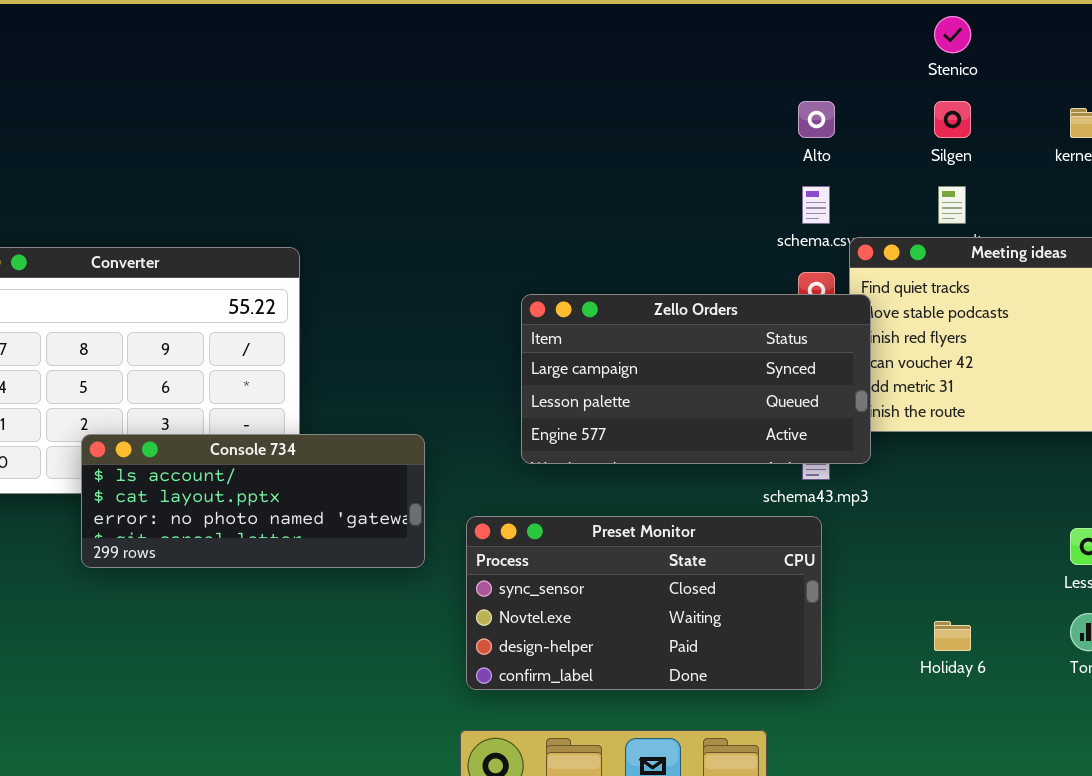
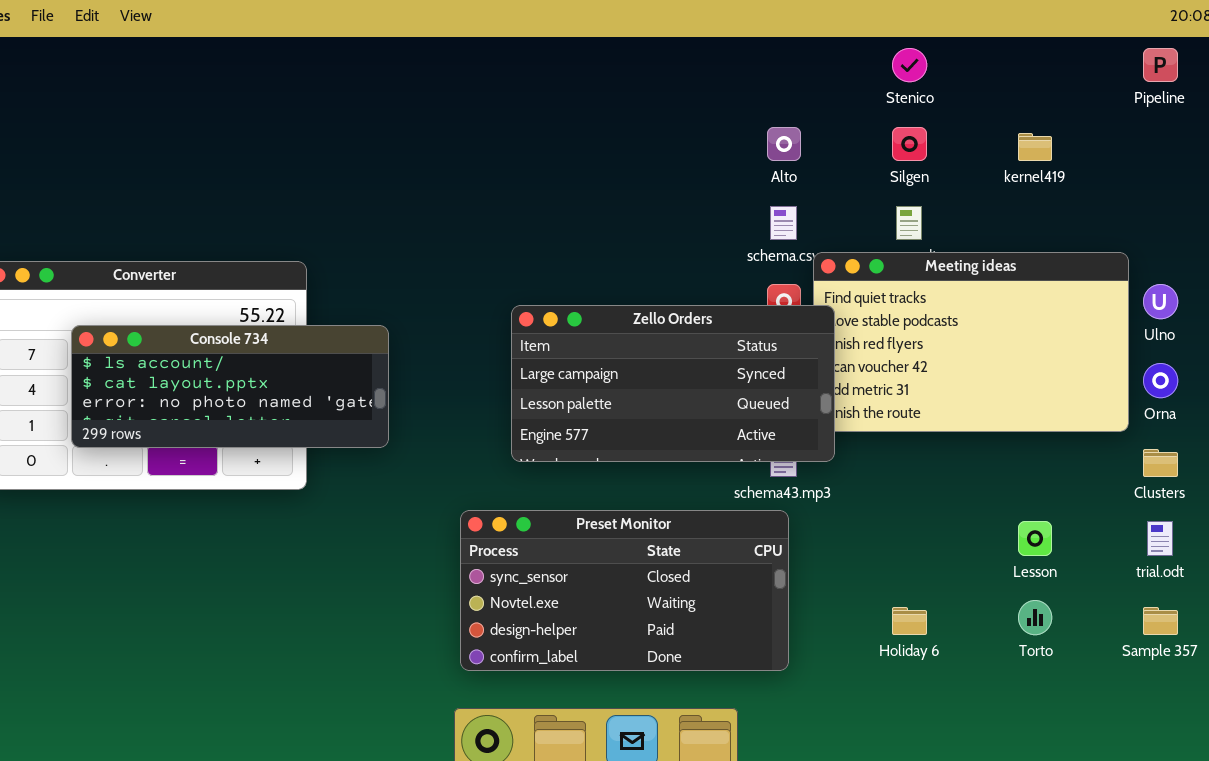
Console 734: [81,434,425,568] -> [71,325,389,448], moved

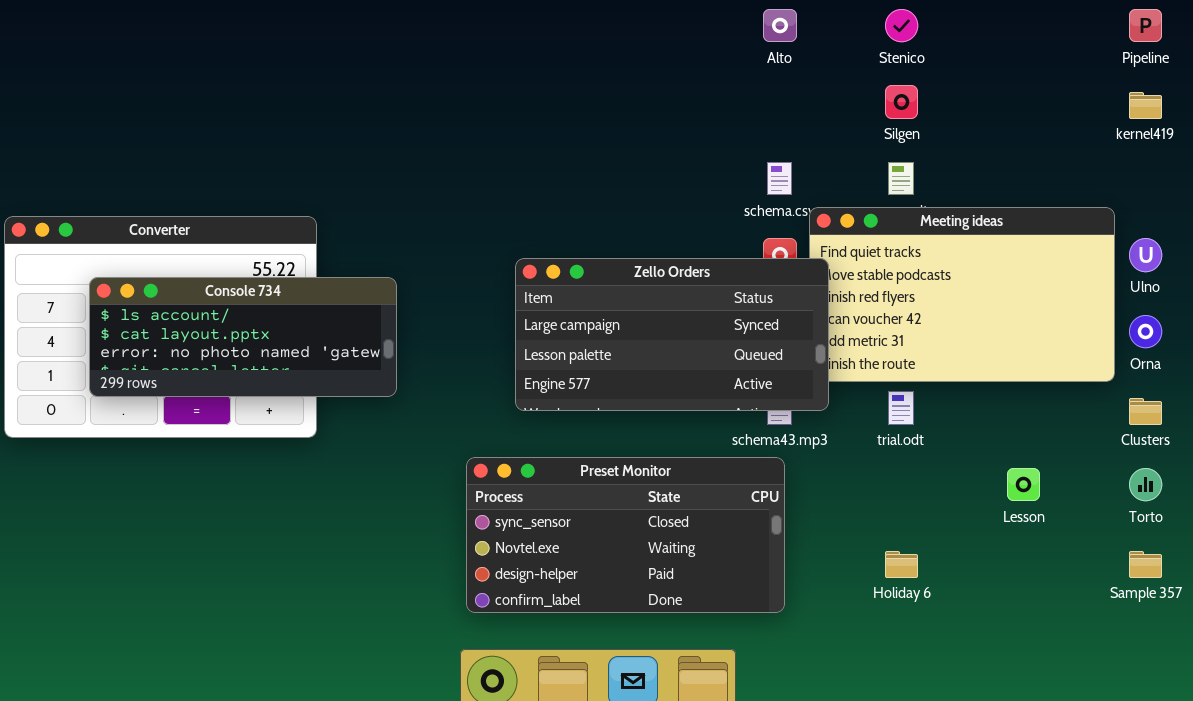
Alto: [767,127,801,161] -> [763,9,797,42], moved
kernel419: [1018,133,1052,161] -> [1129,92,1162,119], moved
trial.odt: [1147,521,1173,556] -> [888,391,914,425], moved
Torto: [1018,600,1052,635] -> [1129,468,1162,501], moved

